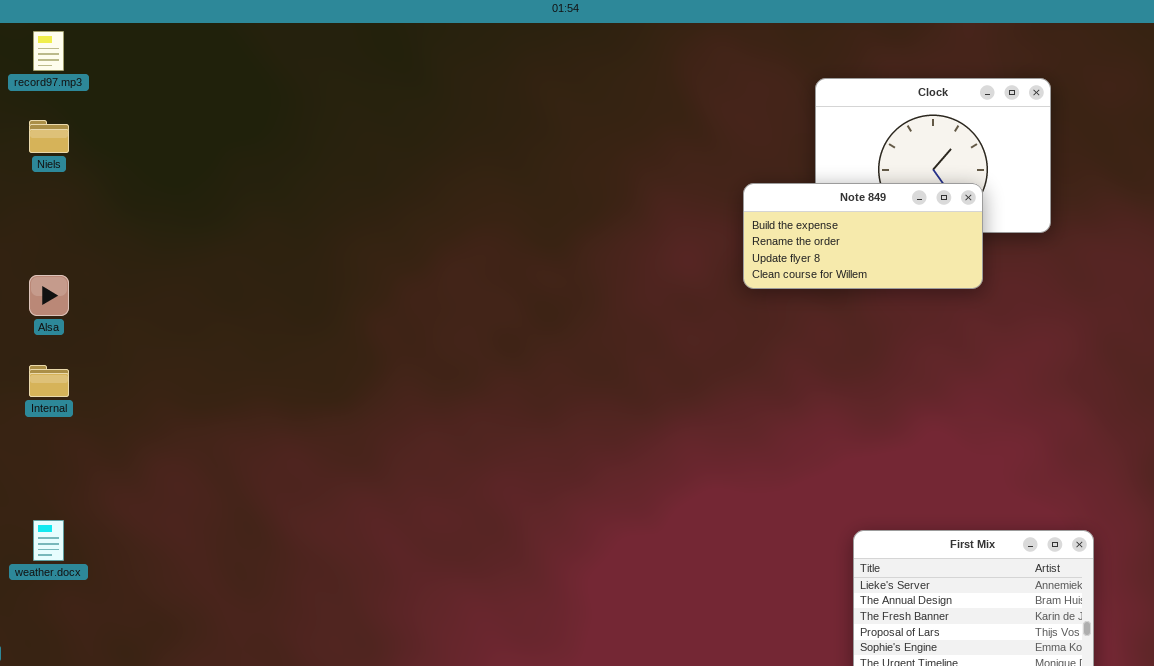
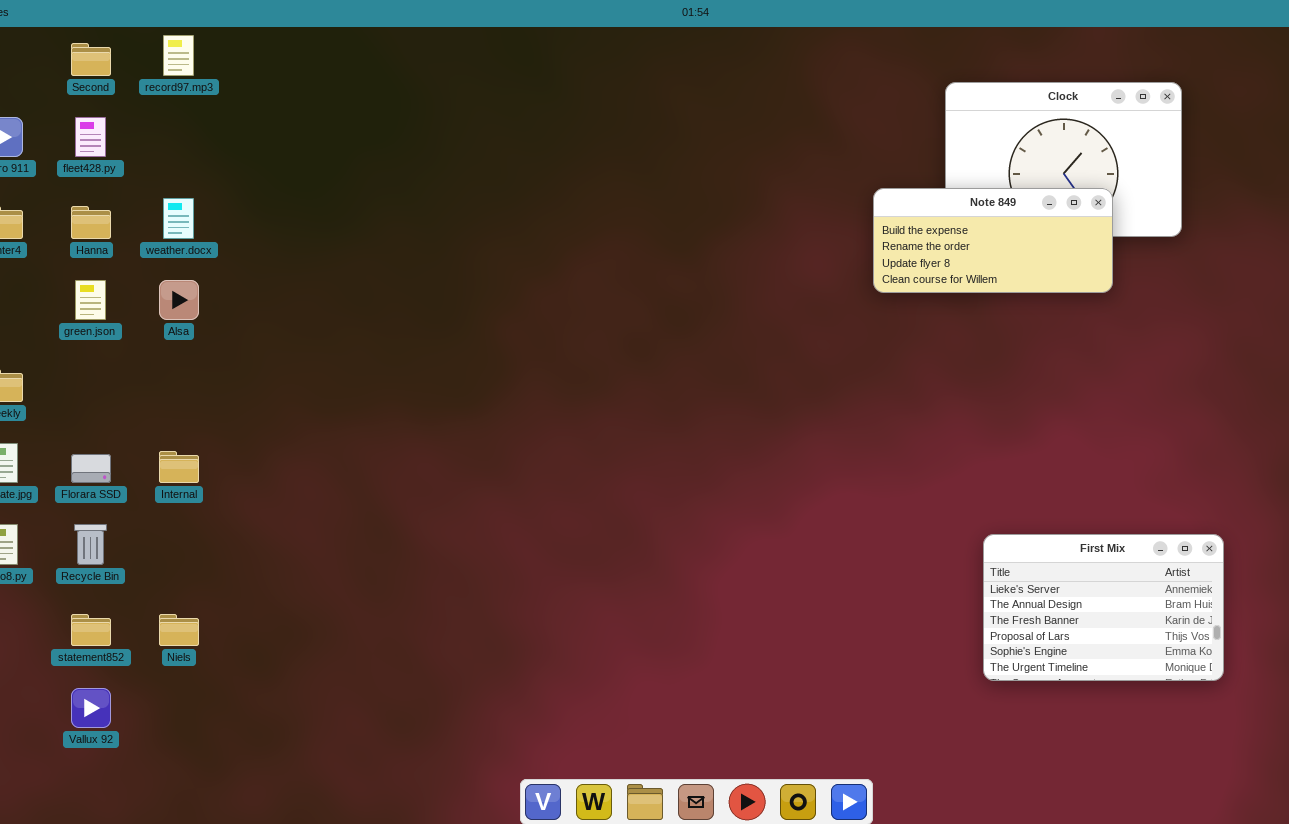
Niels: [29,120,69,153] -> [159,614,199,646], moved
Internal: [29,365,69,397] -> [159,451,199,483], moved
weather.docx: [33,520,64,561] -> [163,198,194,239], moved

